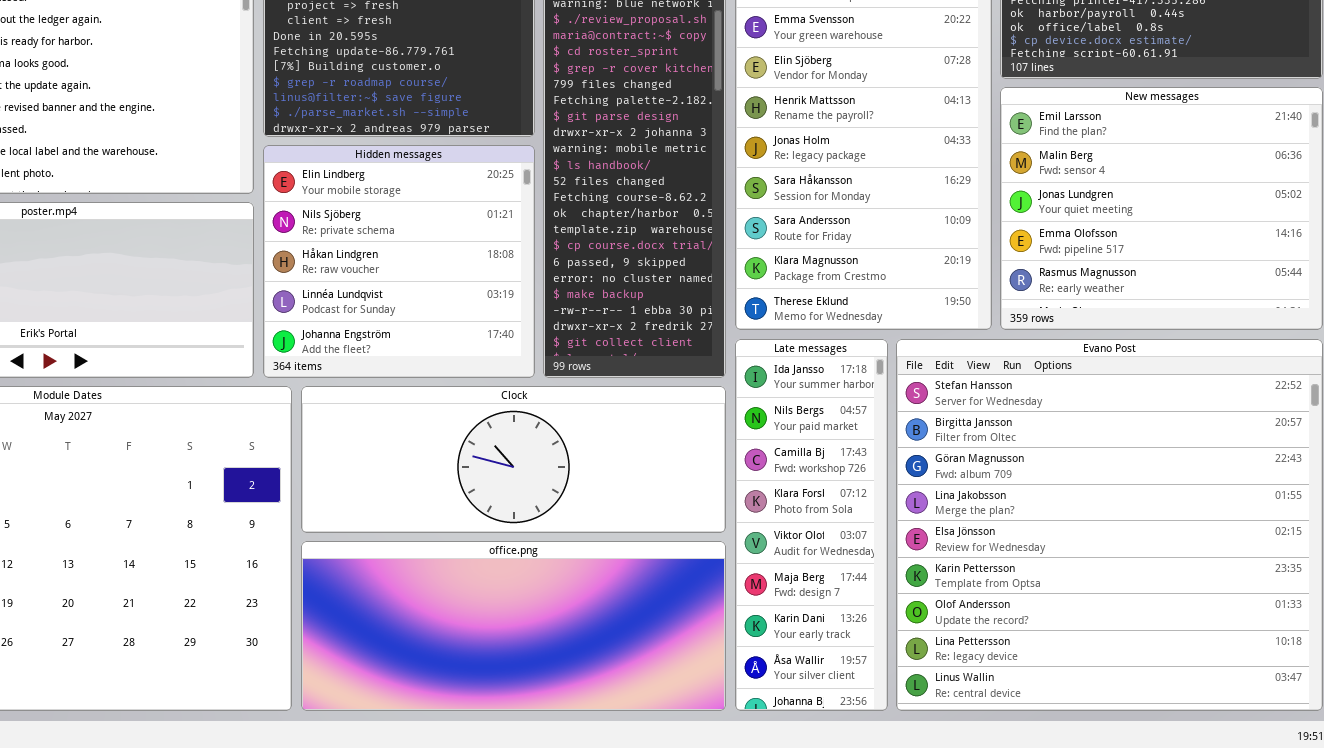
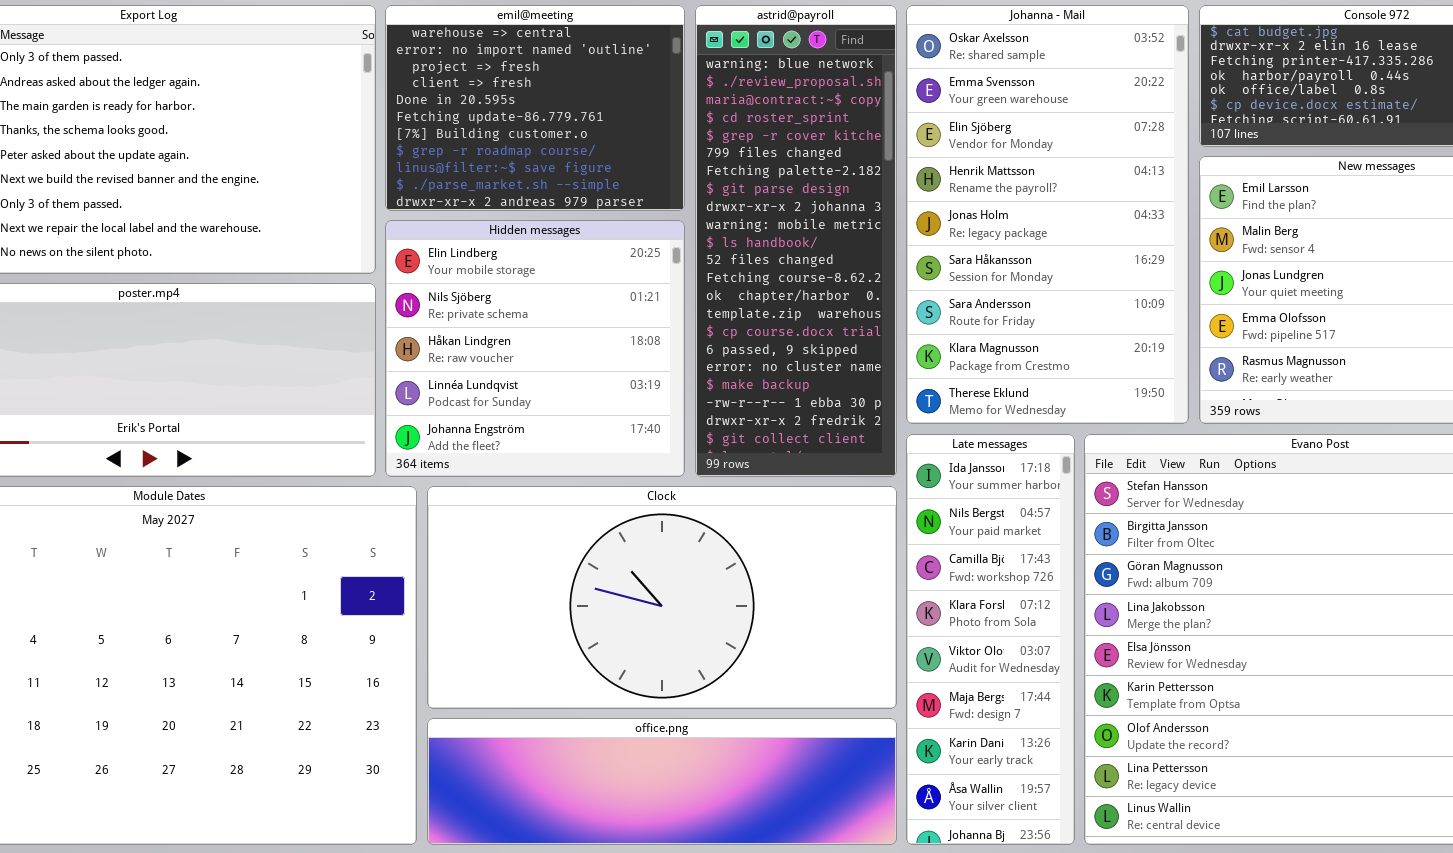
Clock: [301,386,726,533] -> [427,486,897,709], resized
office.png: [301,541,726,711] -> [427,718,897,845], resized

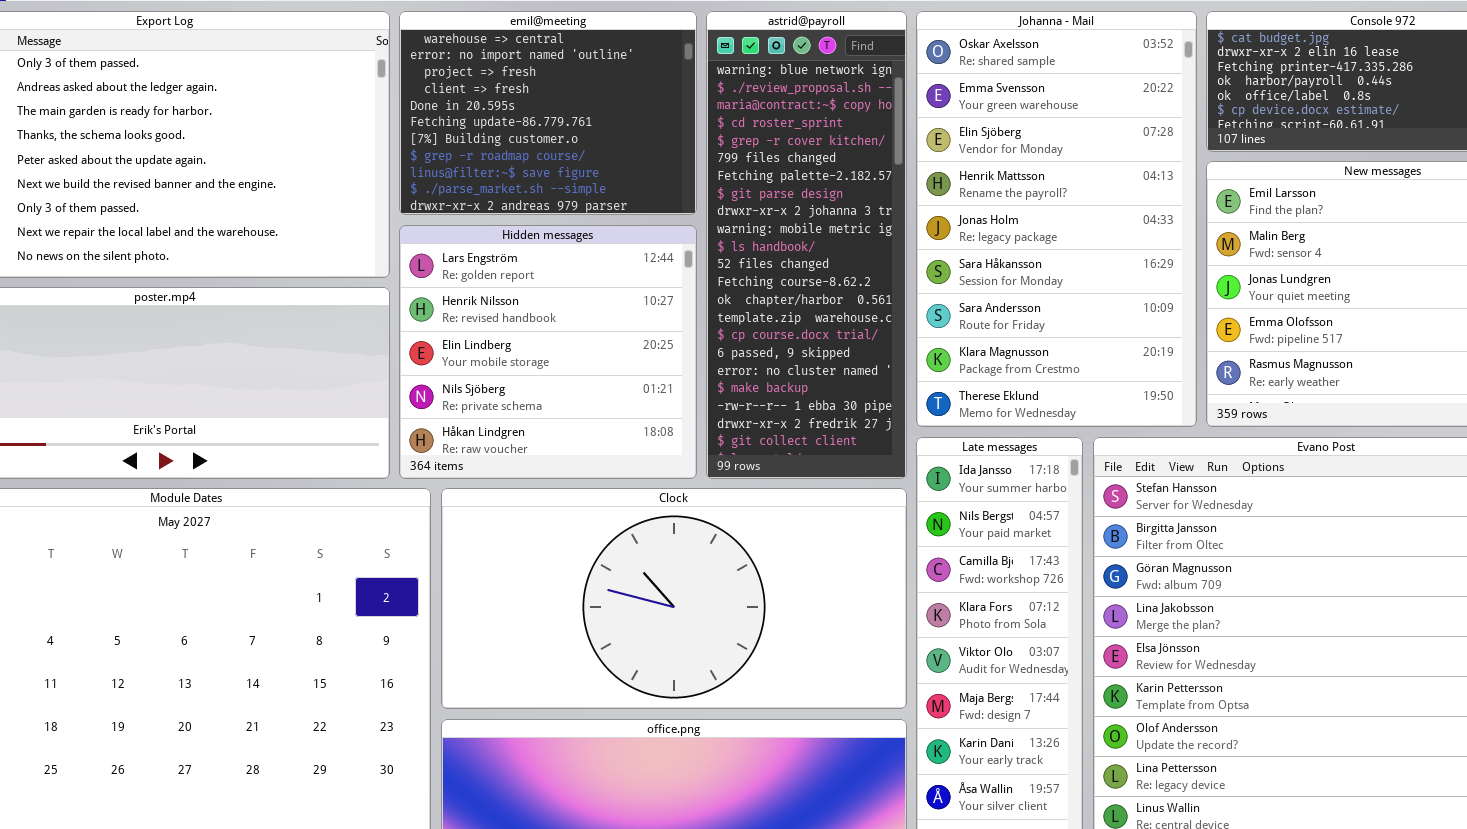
Hidden messages: [385,220,685,477] -> [399,225,697,479], scrolled up 2 rows

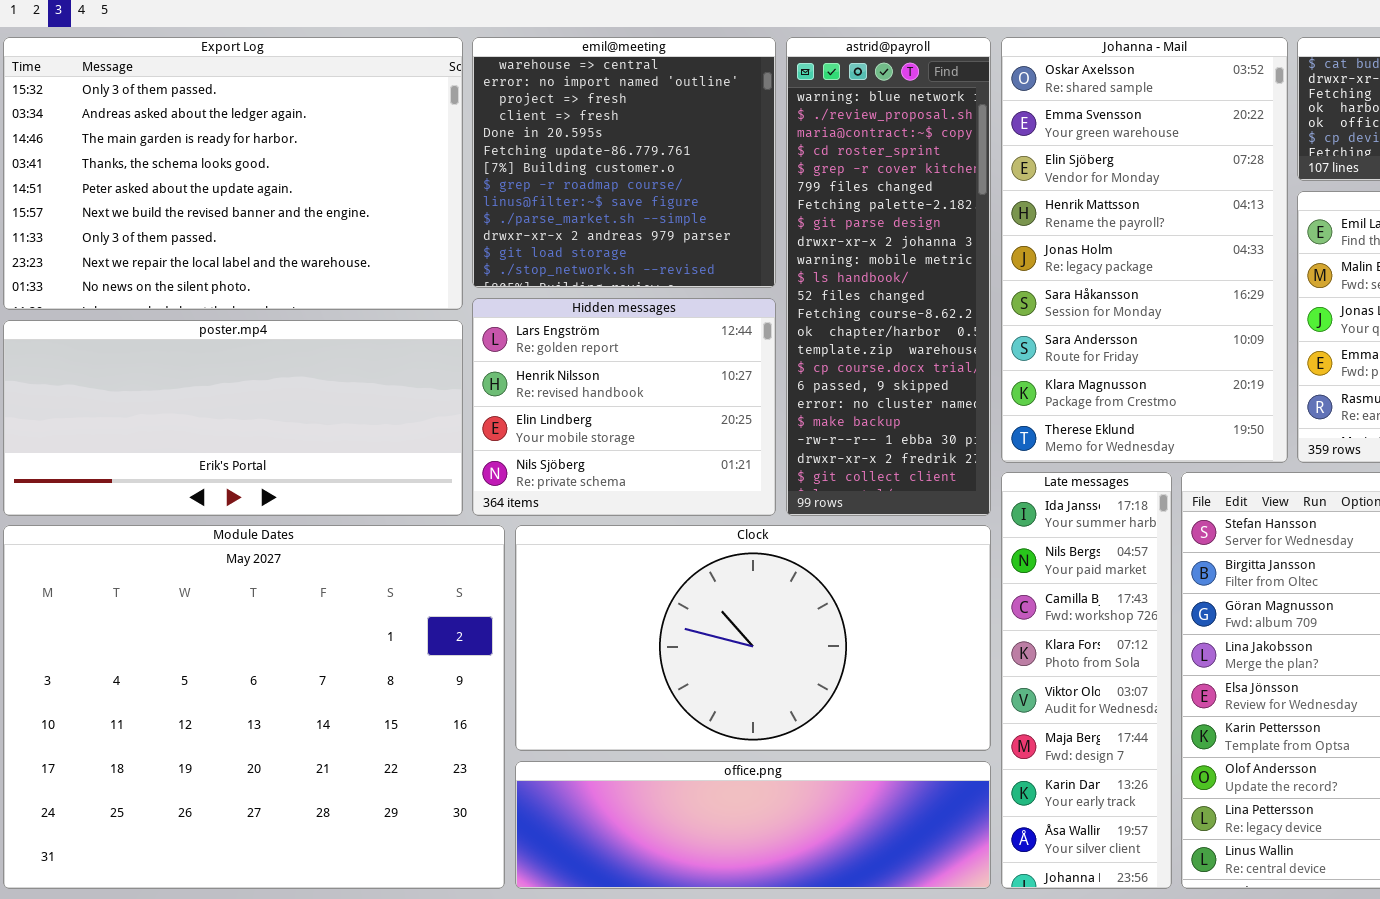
emil@meeting: [399,11,697,215] -> [472,37,776,288], resized
Hidden messages: [399,225,697,479] -> [472,298,776,516], resized

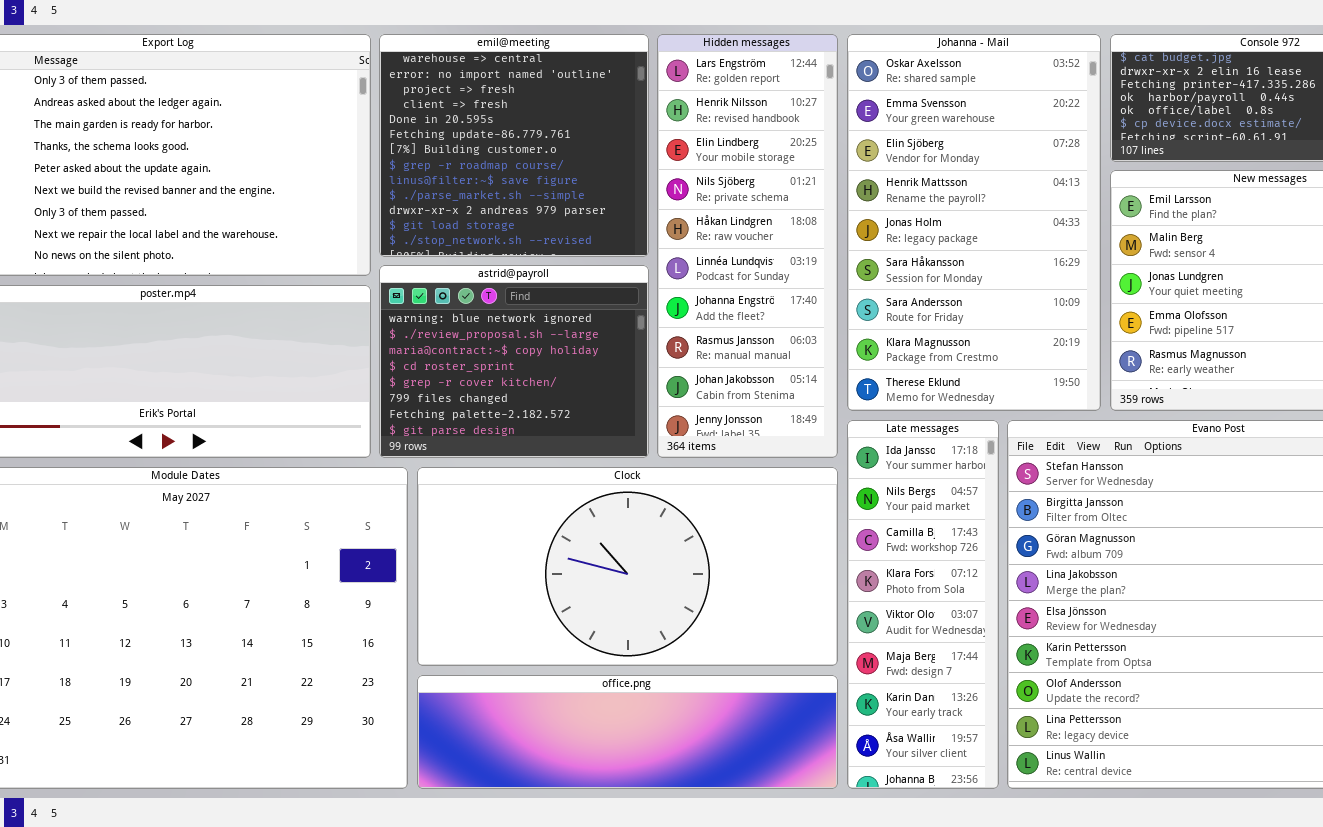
astrid@payroll: [786,37,991,516] -> [379,265,649,458], moved, resized
Hidden messages: [472,298,776,516] -> [657,34,838,458], moved, resized

